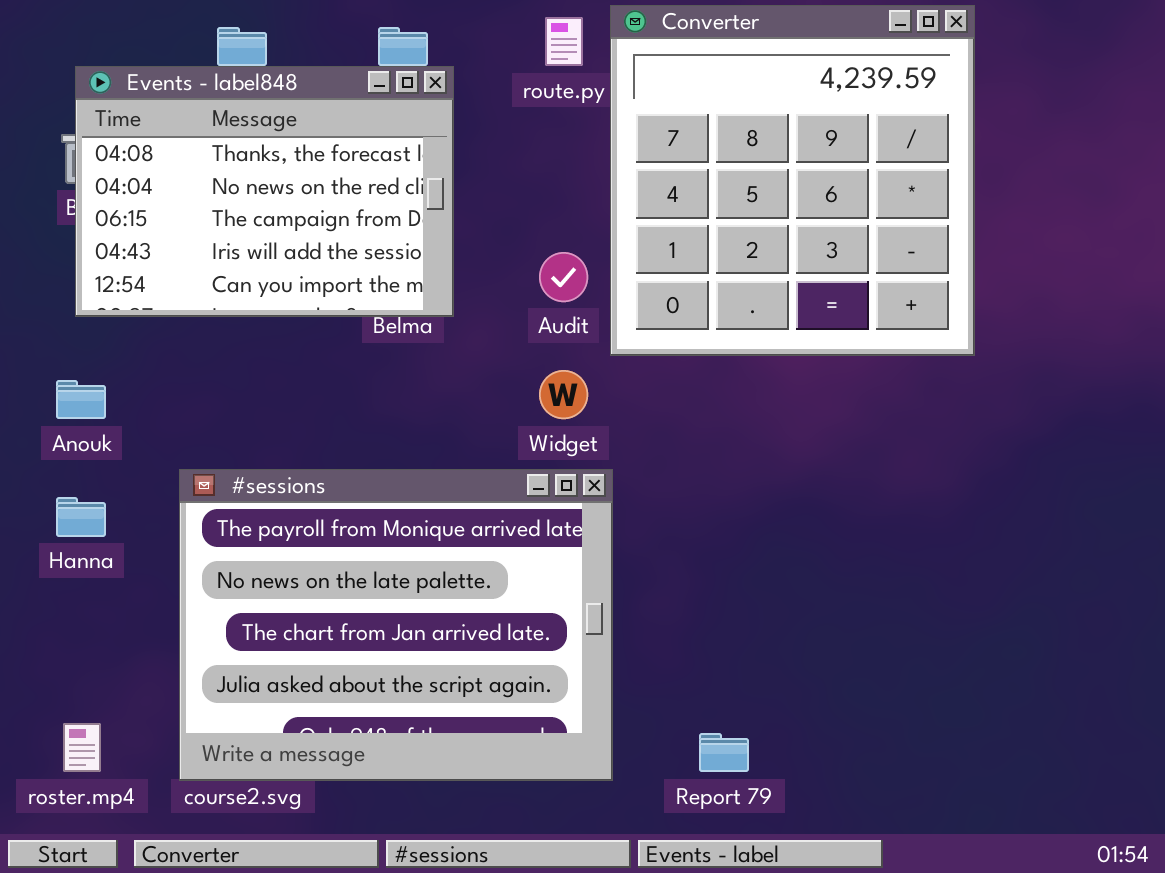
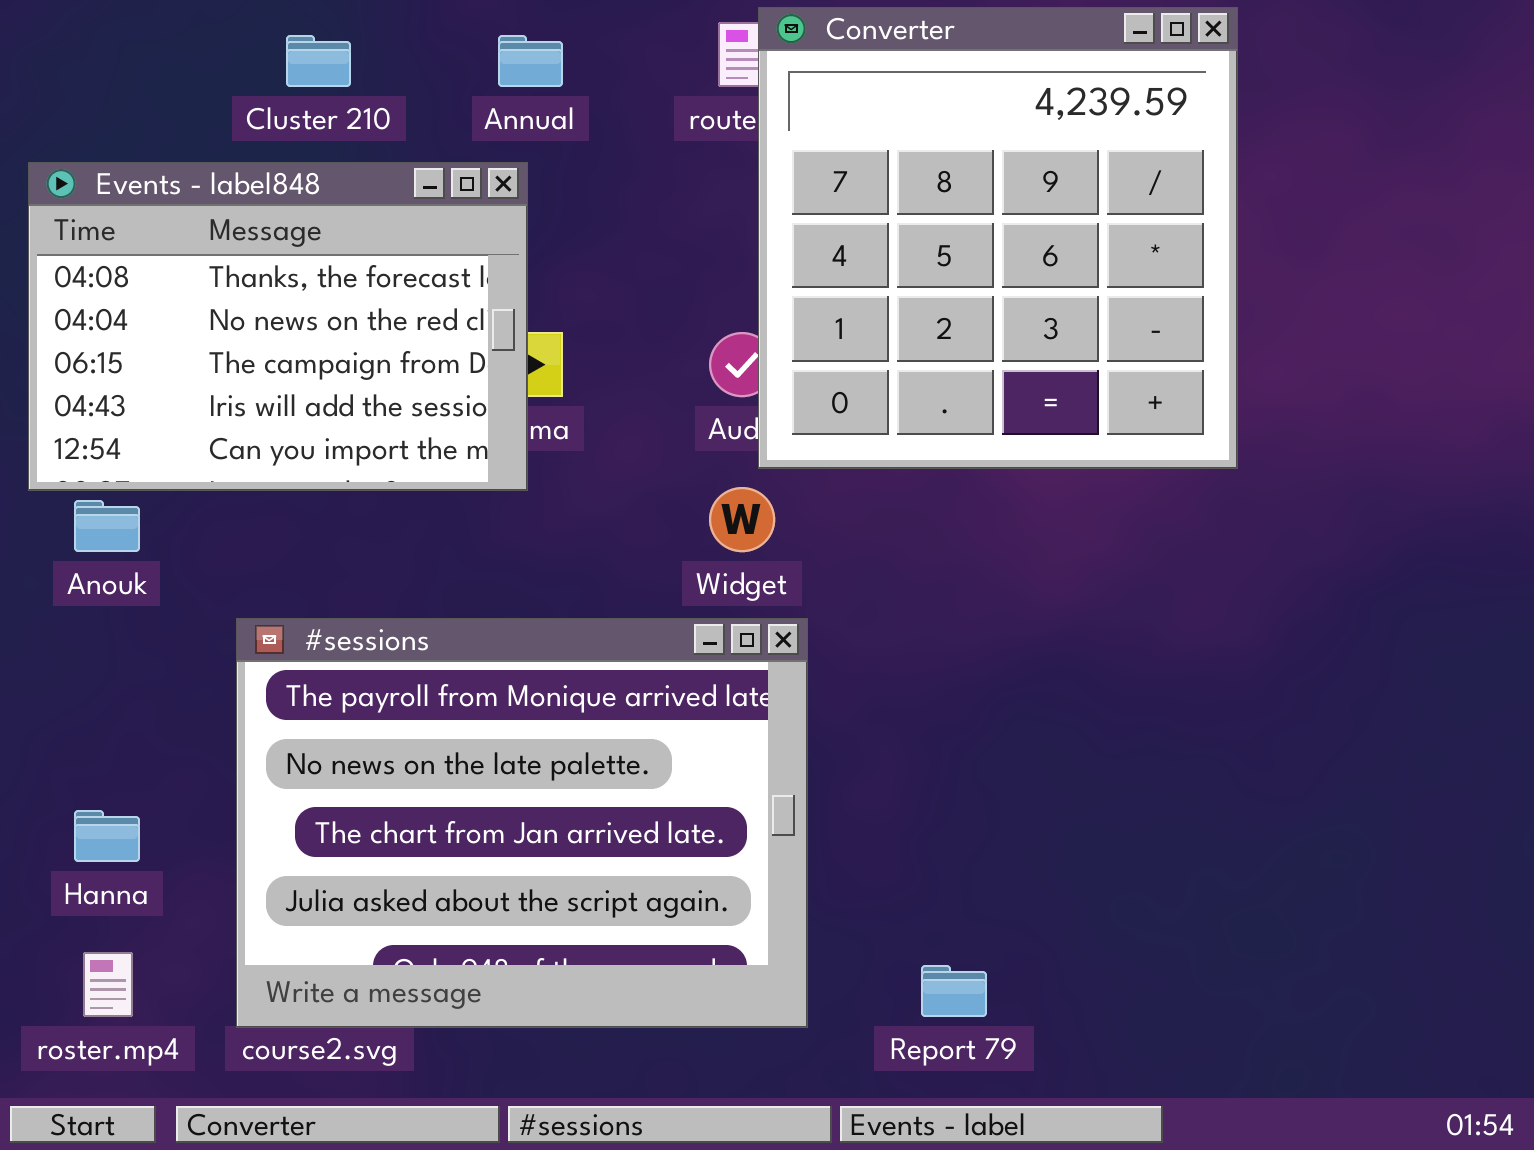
Converter: [610,5,975,356] -> [758,7,1238,469], moved
Events - label848: [75,66,454,317] -> [28,162,528,491], moved
Hanna: [56,497,106,537] -> [74,810,140,862], moved

